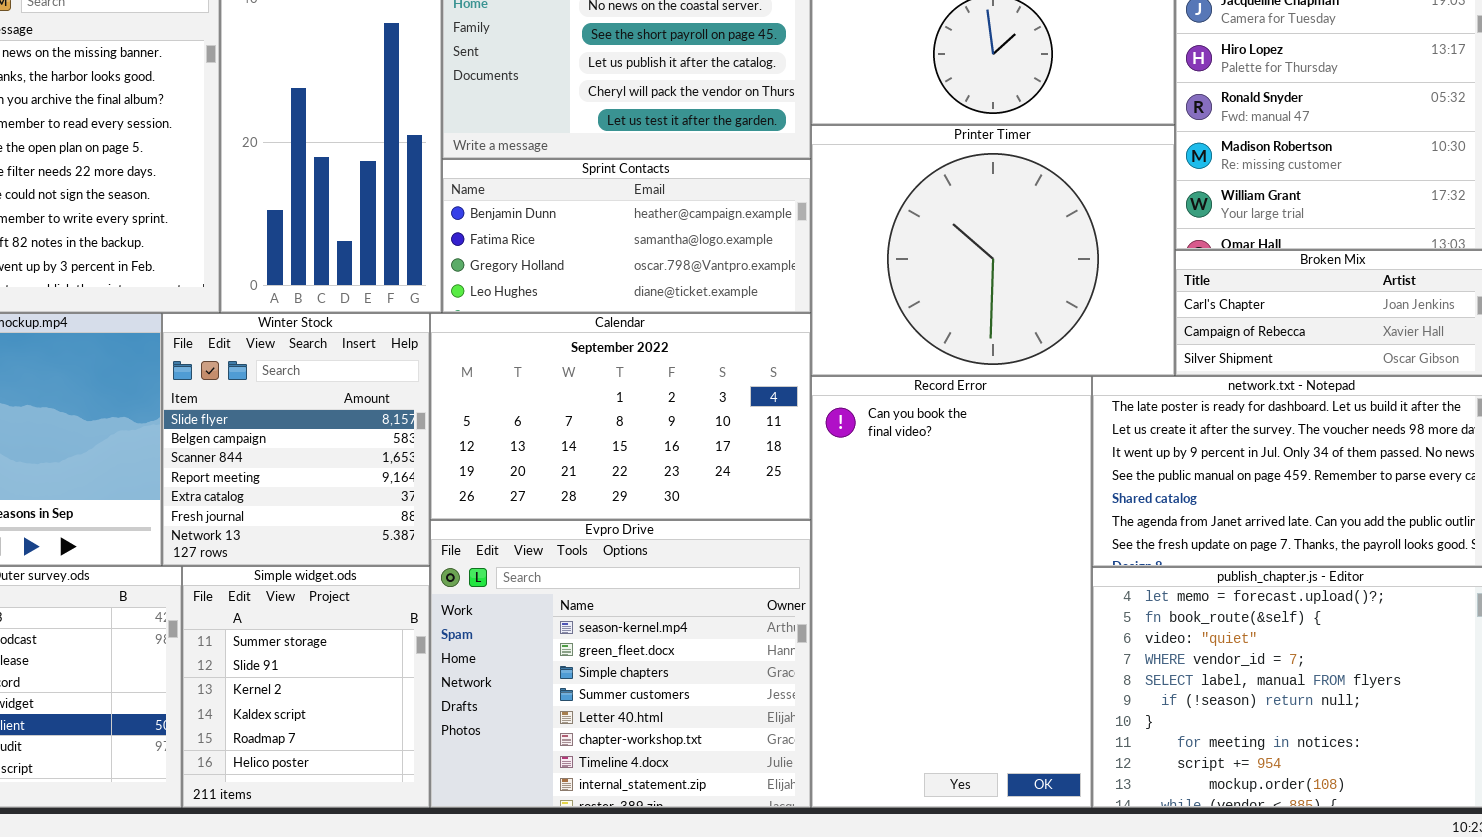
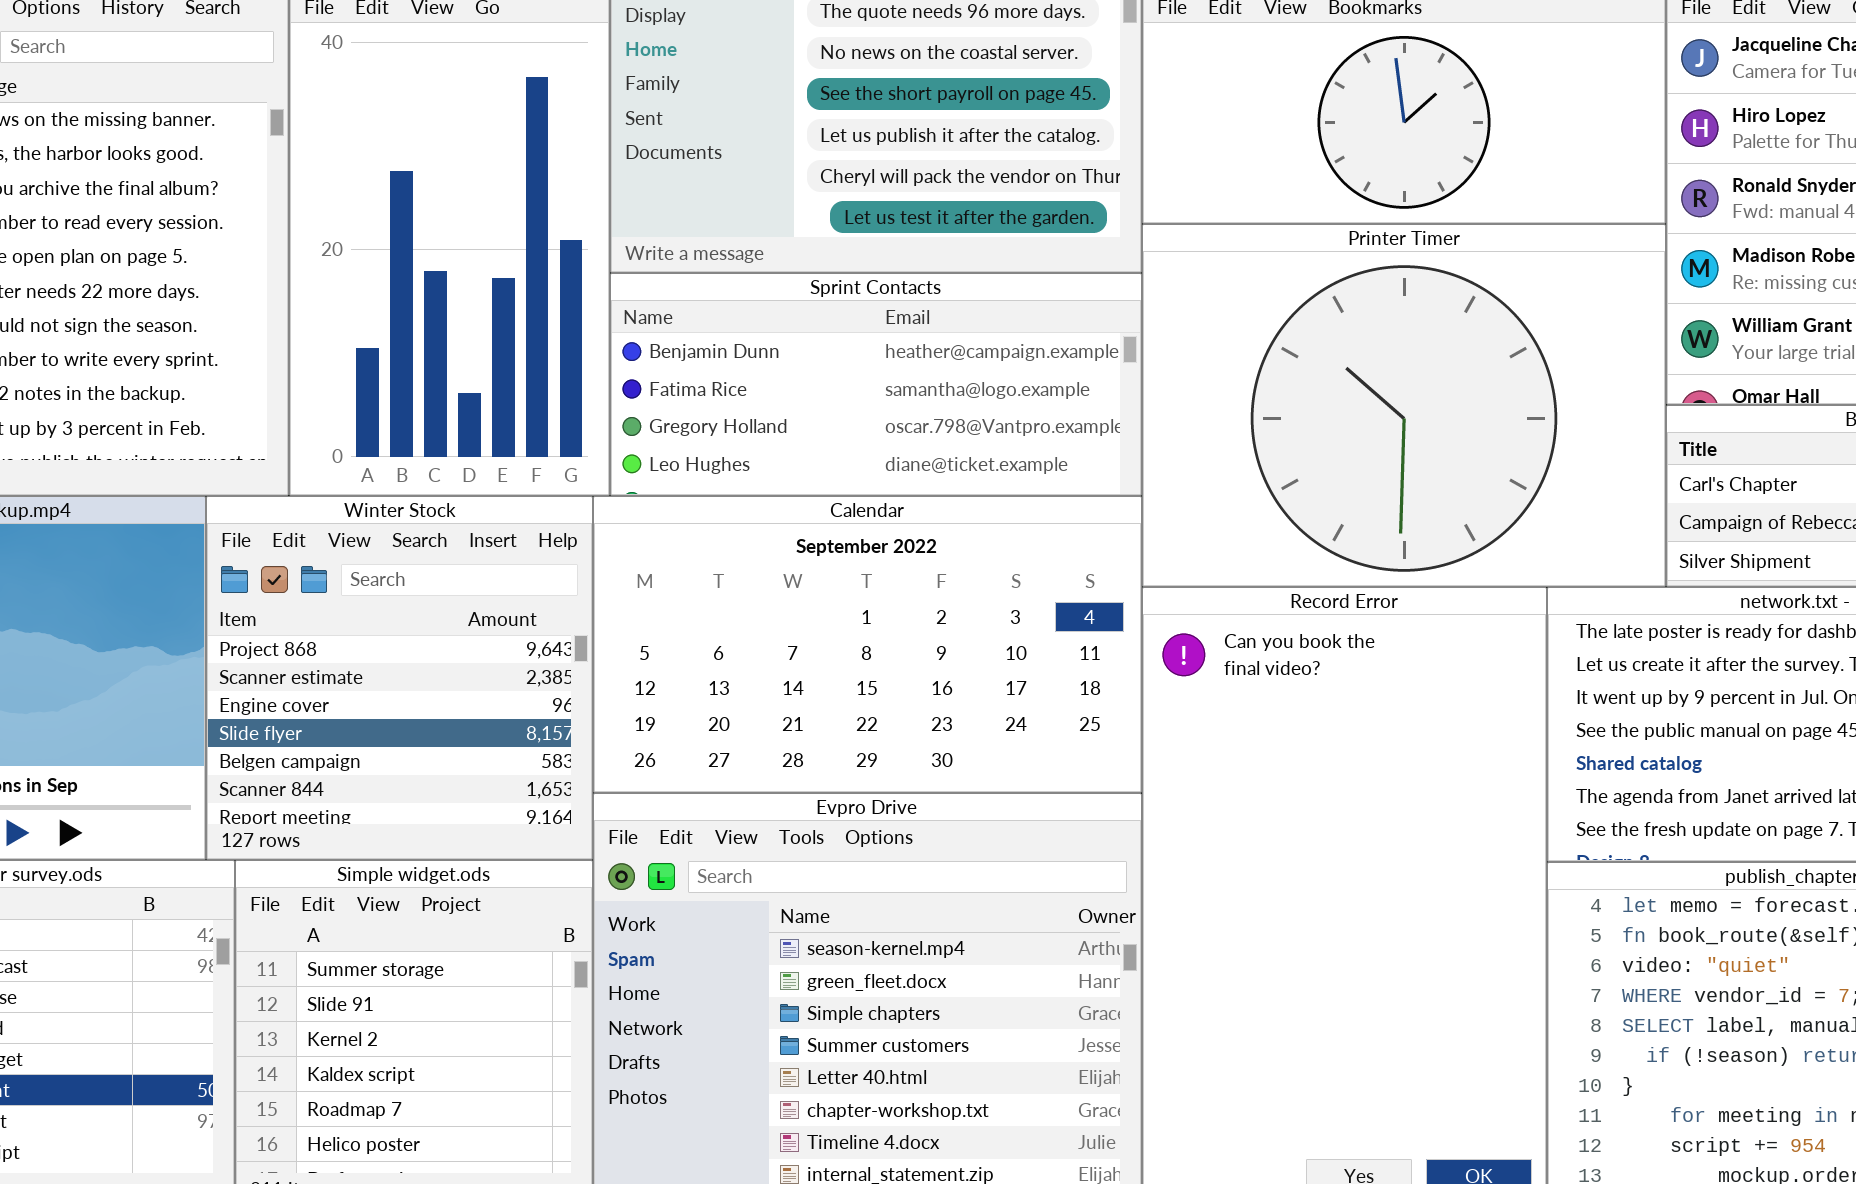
Winter Stock: [162,313,430,566] -> [206,496,593,860], scrolled up 3 rows

